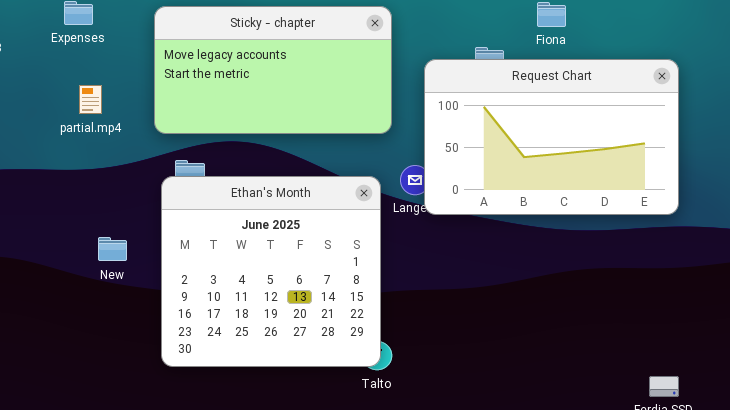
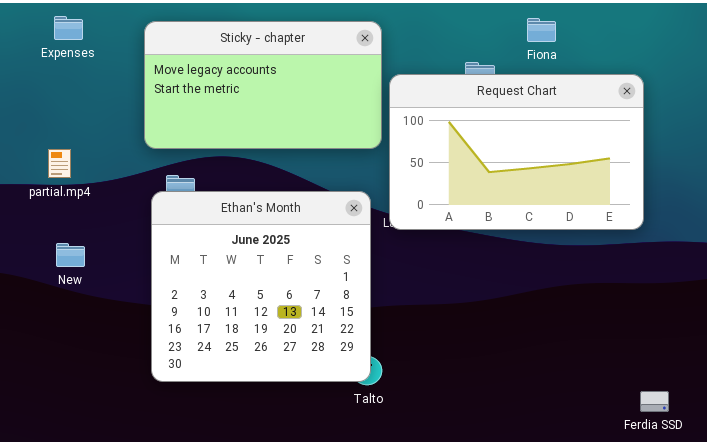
Request Chart: [424,59,679,215] -> [389,74,644,230], moved
partial.mp4: [79,85,102,114] -> [48,149,71,178], moved
New: [98,237,127,261] -> [56,243,85,267], moved

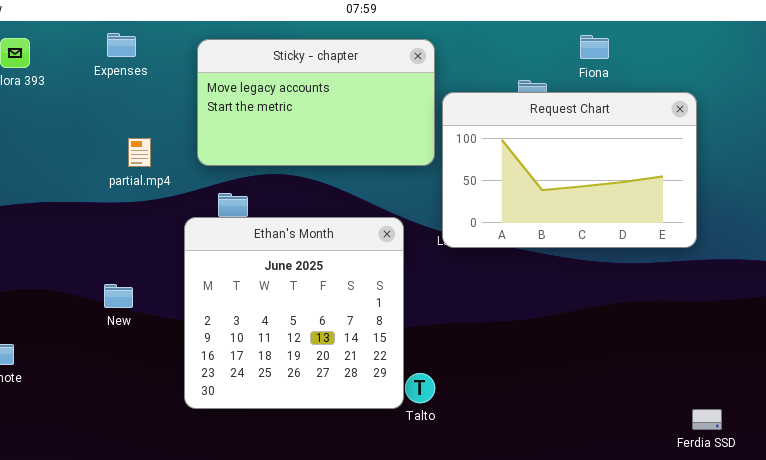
partial.mp4: [48,149,71,178] -> [128,138,151,167], moved
Ethan's Month: [151,191,371,382] -> [184,217,404,409], moved
New: [56,243,85,267] -> [104,284,133,308], moved

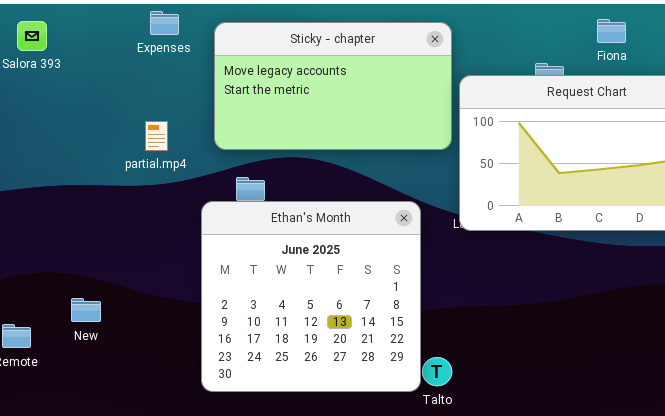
Expenses: [107,33,136,57] -> [150,11,179,35], moved
New: [104,284,133,308] -> [71,298,101,322], moved

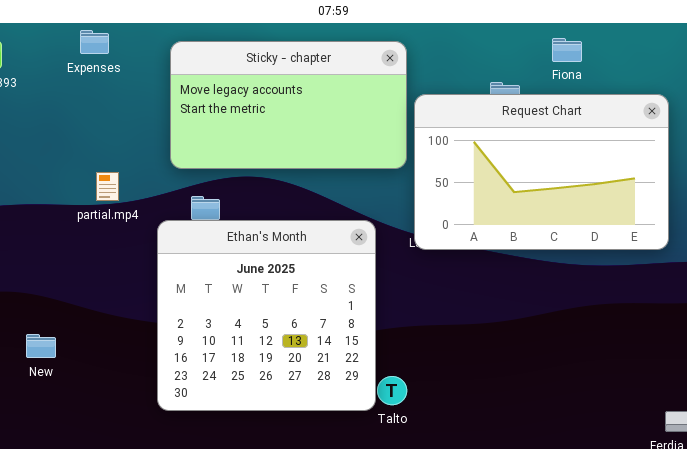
Expenses: [150,11,179,35] -> [80,30,109,54], moved
partial.mp4: [145,121,168,151] -> [96,172,119,201], moved
New: [71,298,101,322] -> [26,334,56,358], moved

